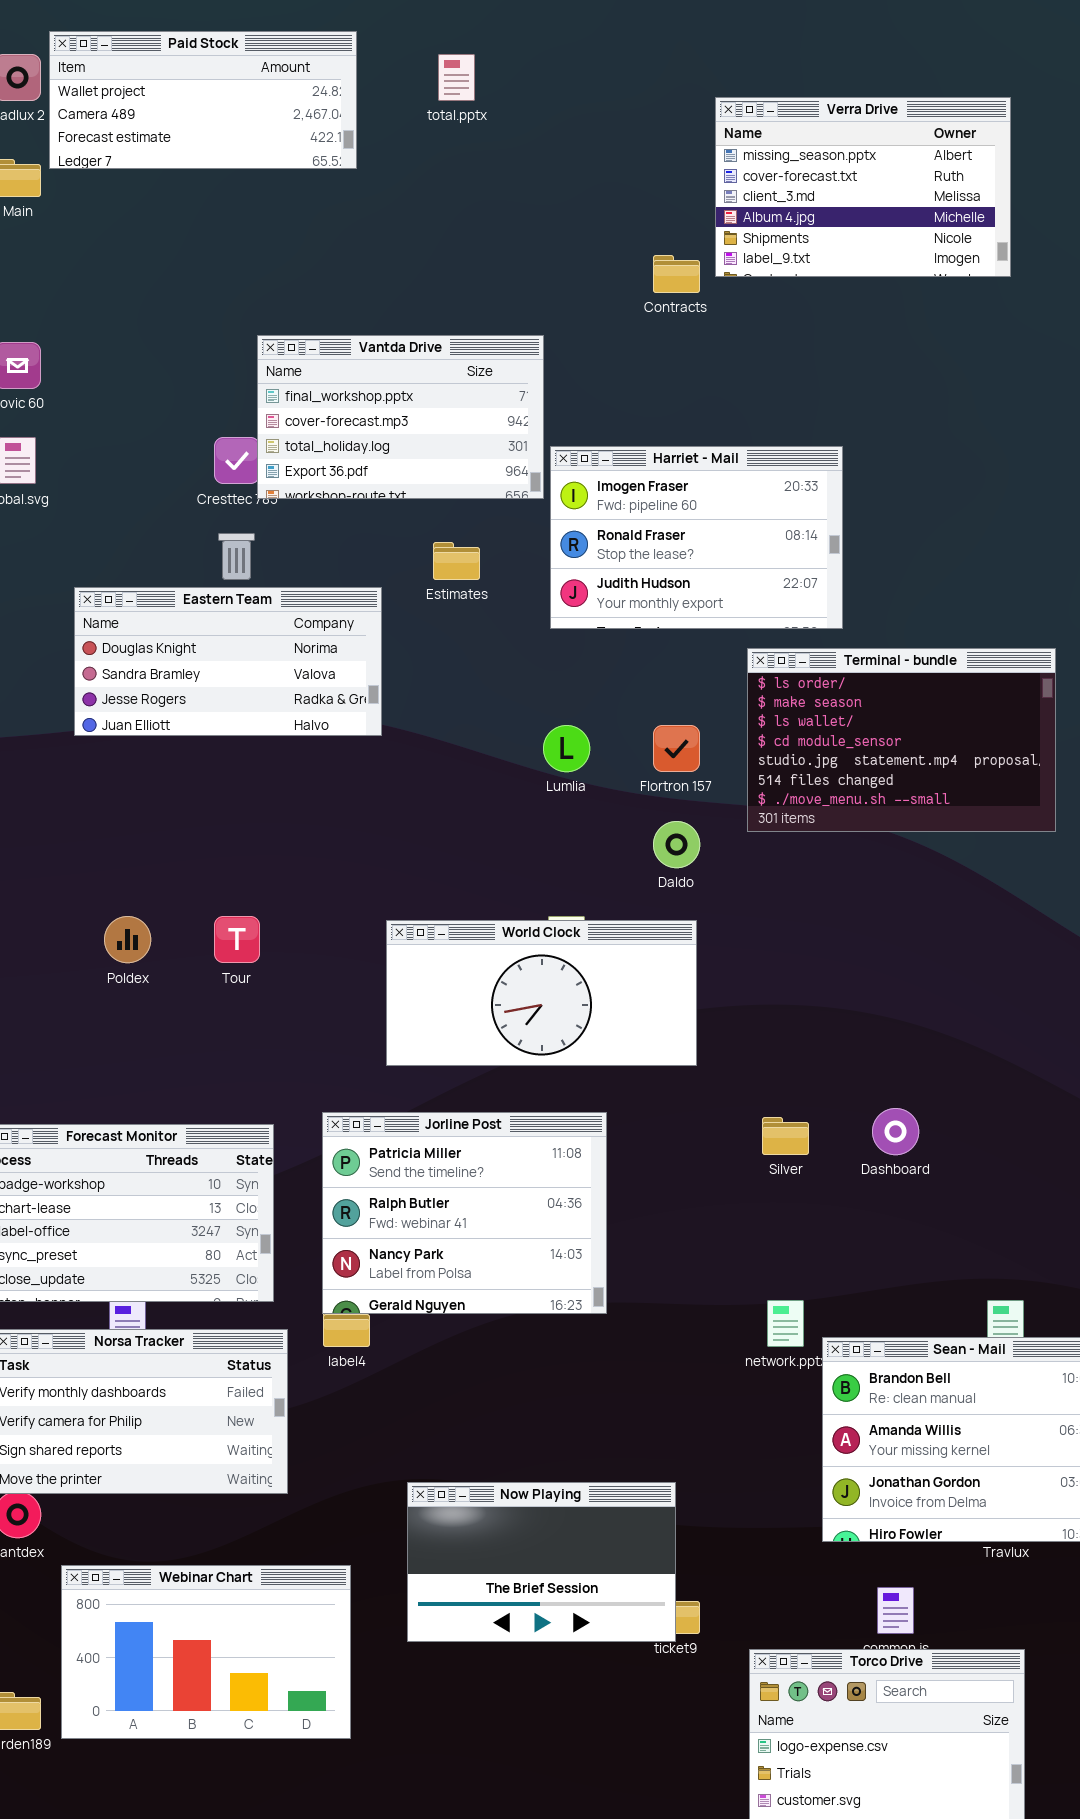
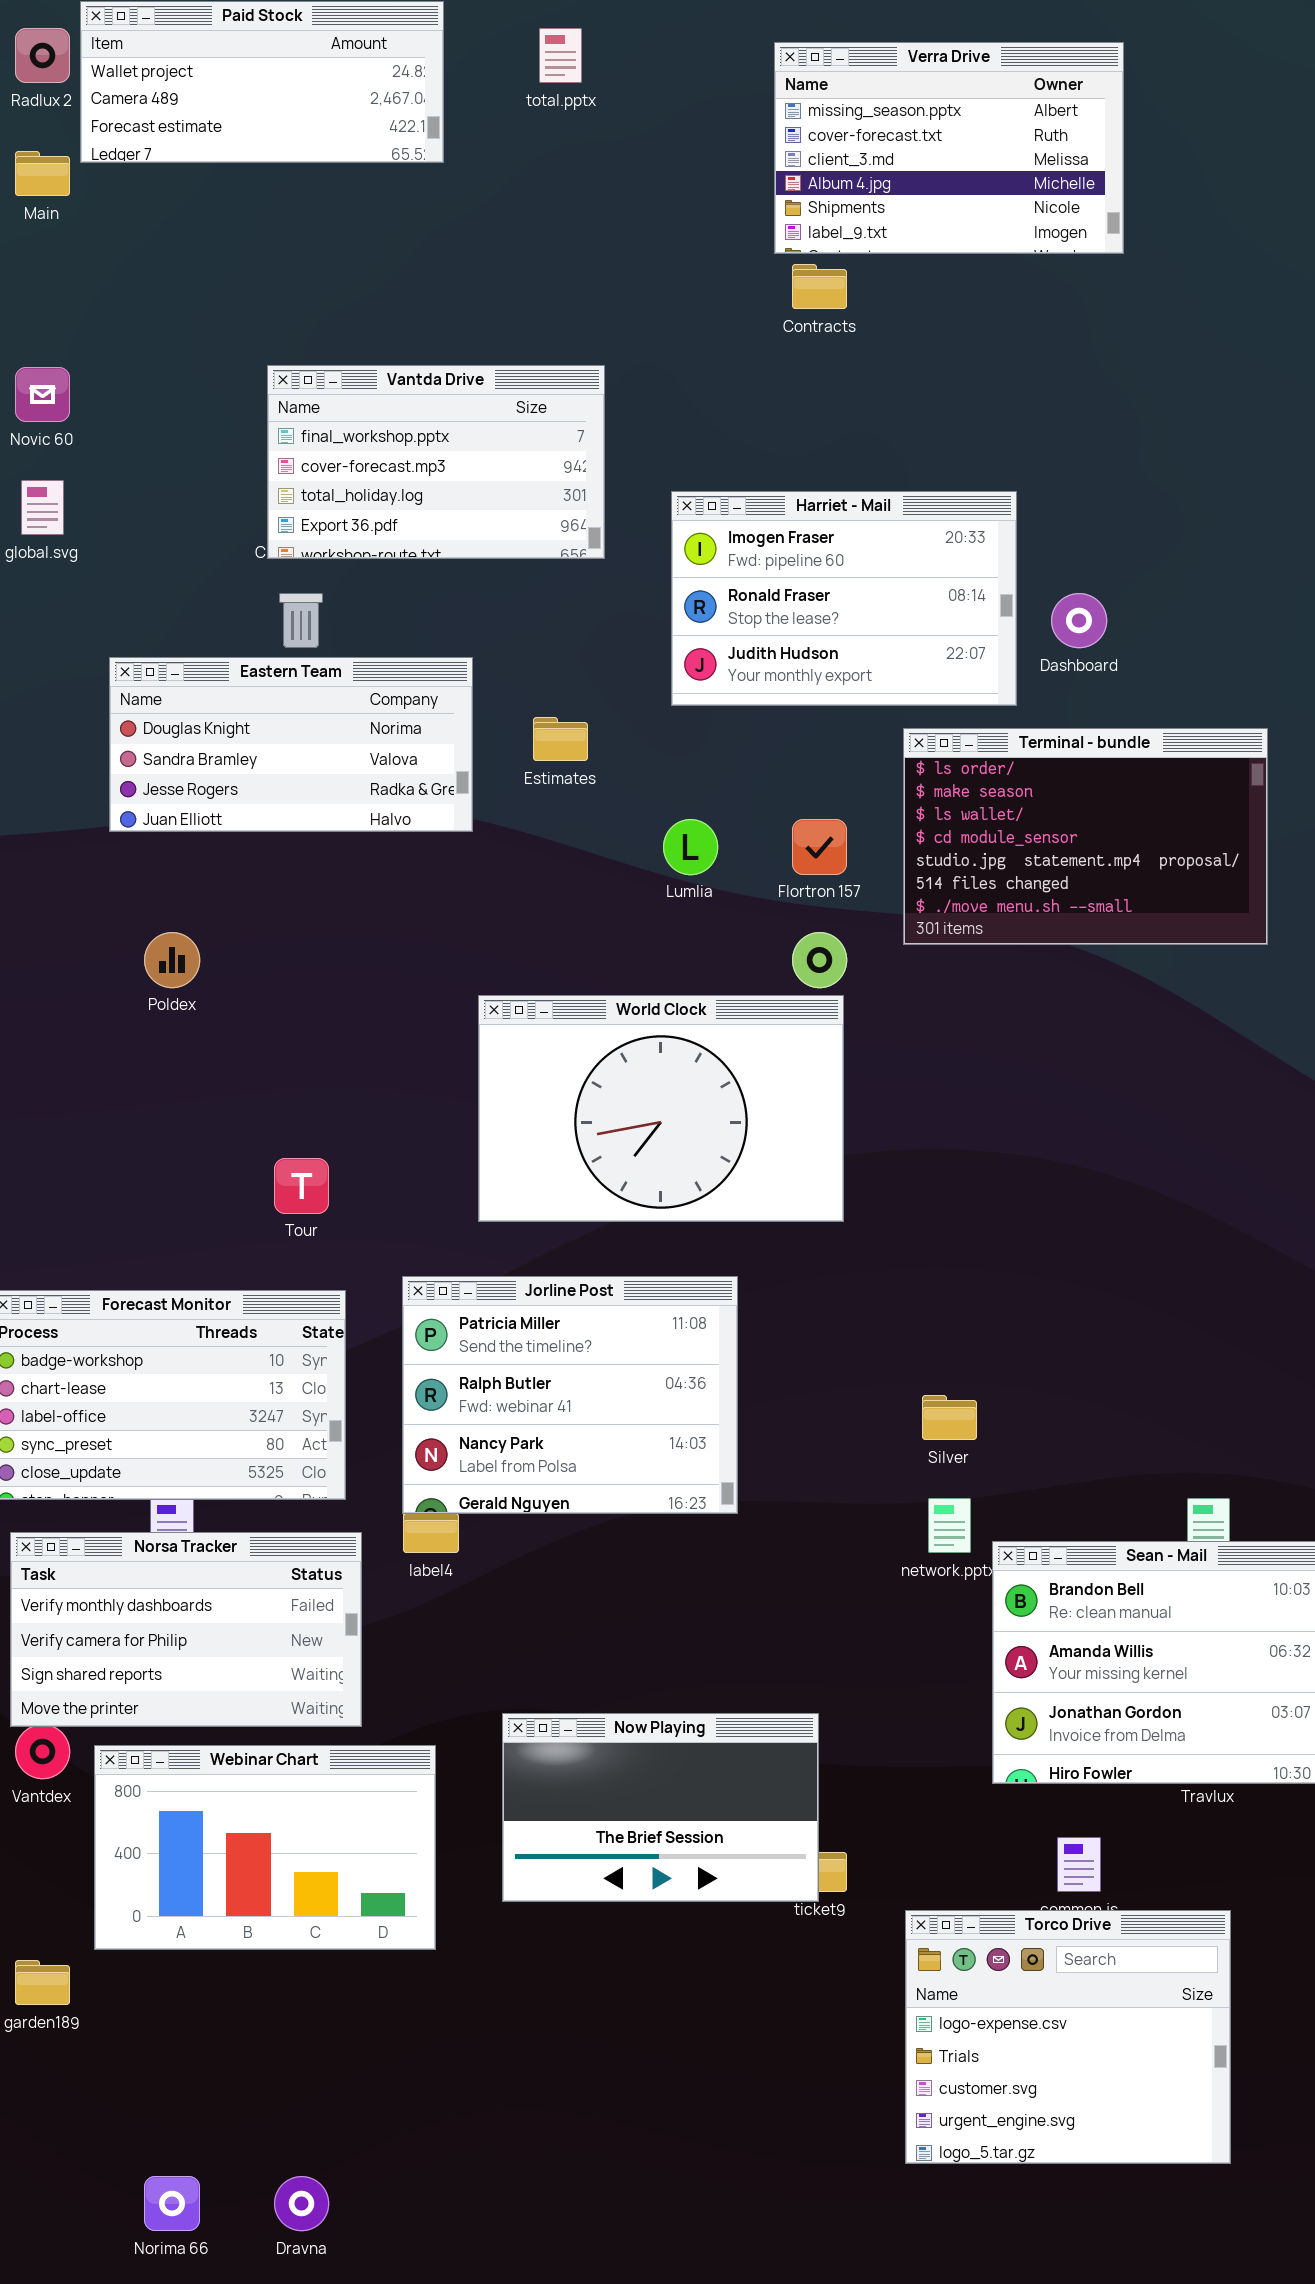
Verra Drive: [715,97,1011,277] -> [774,42,1124,254], moved
Vantda Drive: [257,335,544,499] -> [267,365,605,559], moved
Estimates: [433,542,480,580] -> [533,717,588,761], moved
Poldex: [104,916,151,963] -> [144,932,200,988], moved
Tour: [214,916,260,963] -> [274,1158,329,1214], moved
World Clock: [386,920,697,1066] -> [478,995,844,1222], resized
Dashboard: [872,1108,919,1155] -> [1051,593,1107,648], moved
Silver: [762,1117,809,1155] -> [922,1395,977,1440], moved
Webinar Chart: [61,1565,351,1739] -> [94,1745,436,1950], moved

